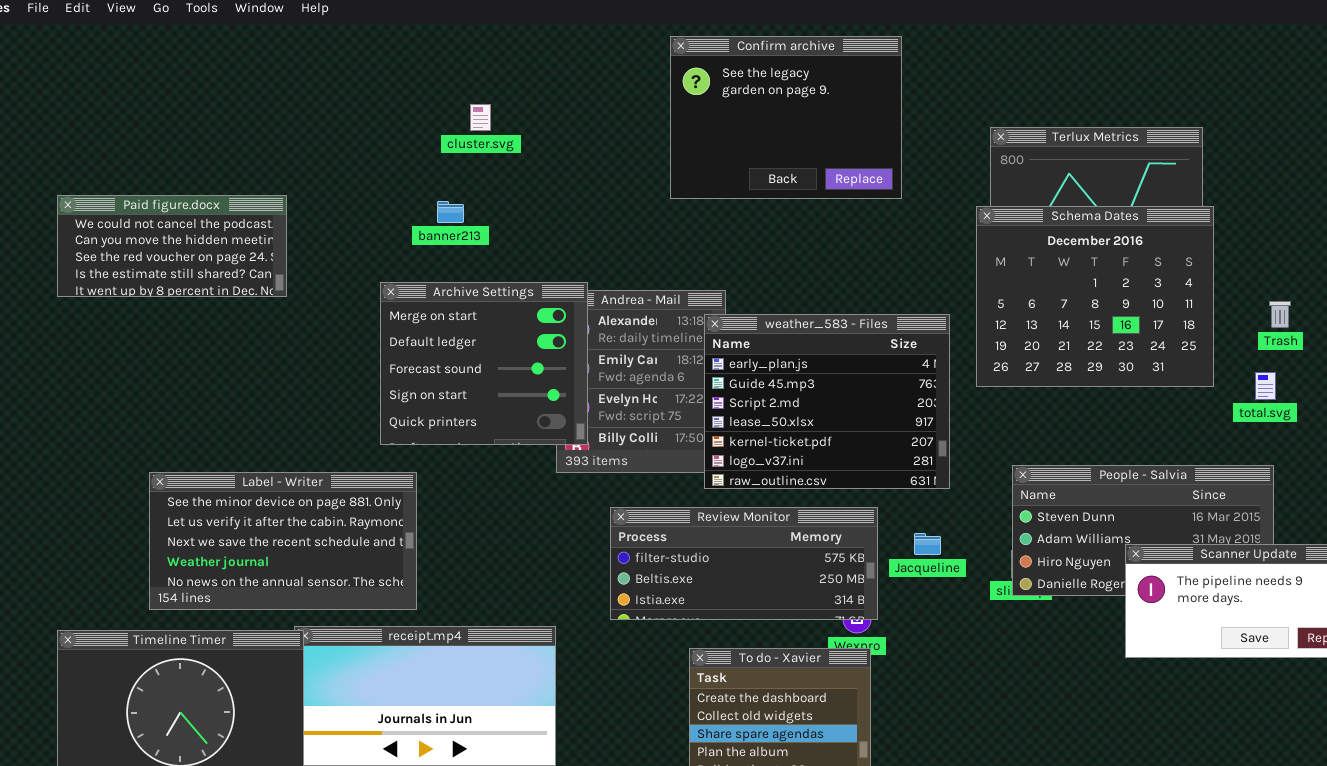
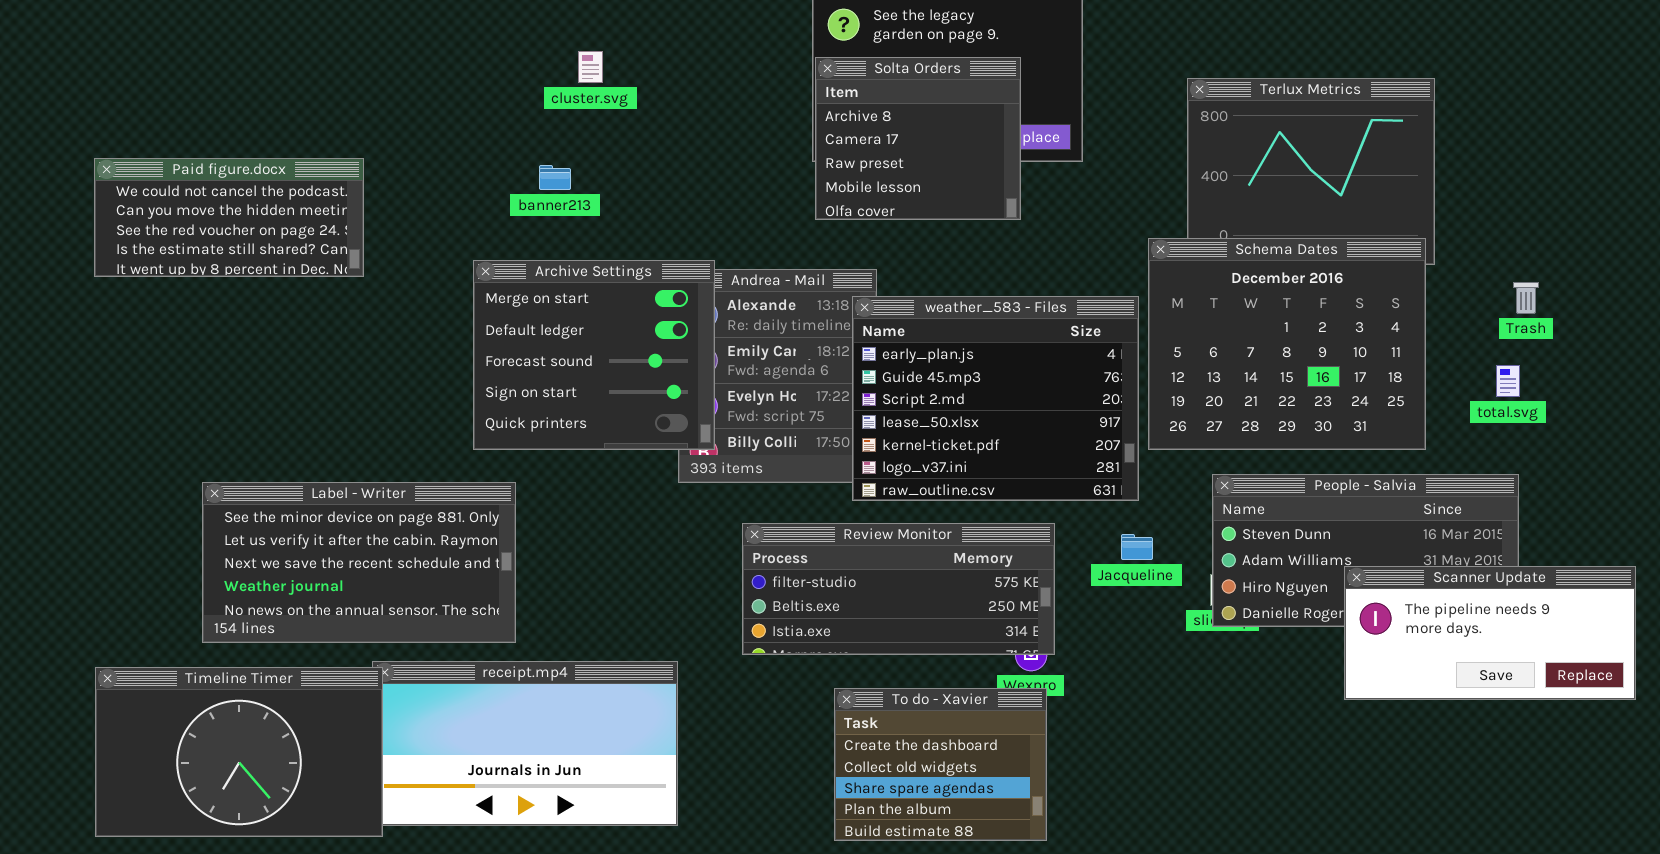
Solta Orders: none -> [815,57,1021,220], opened
Schema Dates: [976,206,1214,387] -> [1148,238,1426,450], moved
Jacqueline: [914,533,941,555] -> [1121,534,1153,560], moved

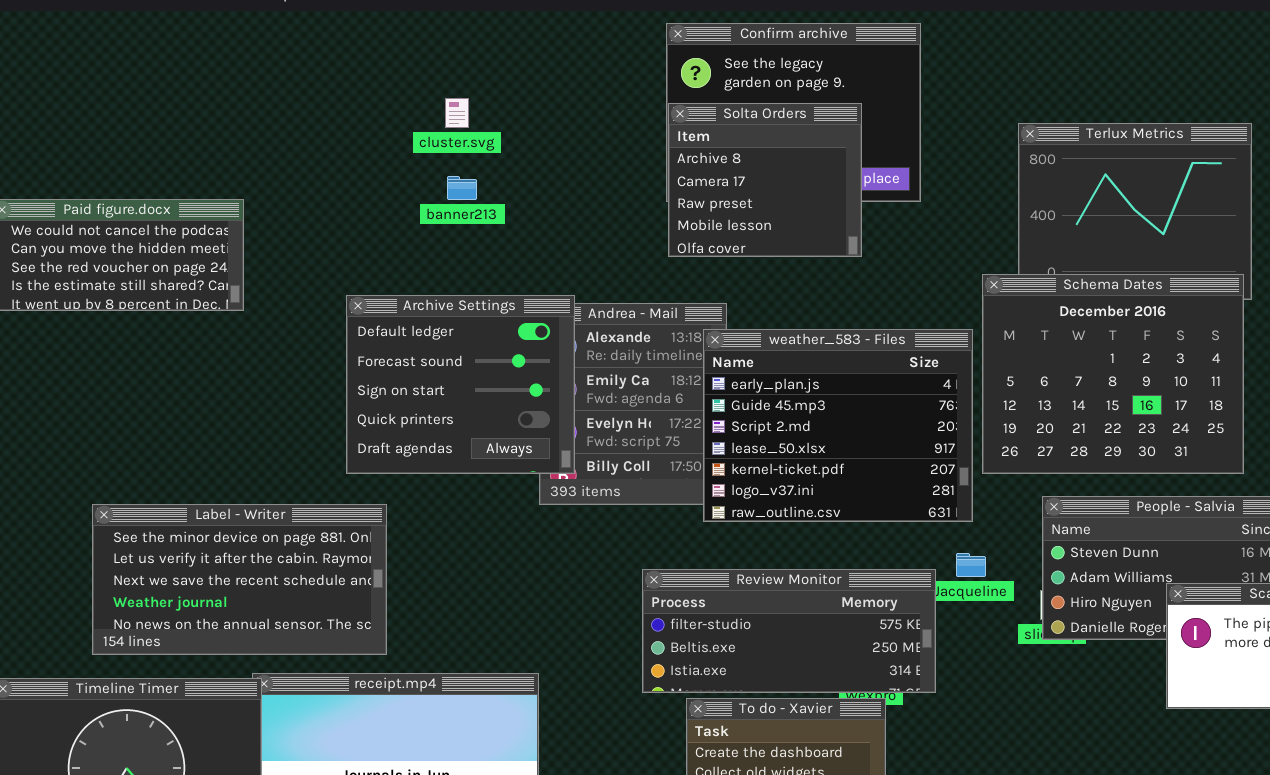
banner213: [539,165,571,190] -> [447,176,477,200], moved
Archive Settings: [473,260,715,450] -> [346,295,575,474], scrolled down 1 row
Review Monitor: [742,523,1055,655] -> [642,569,936,693], moved

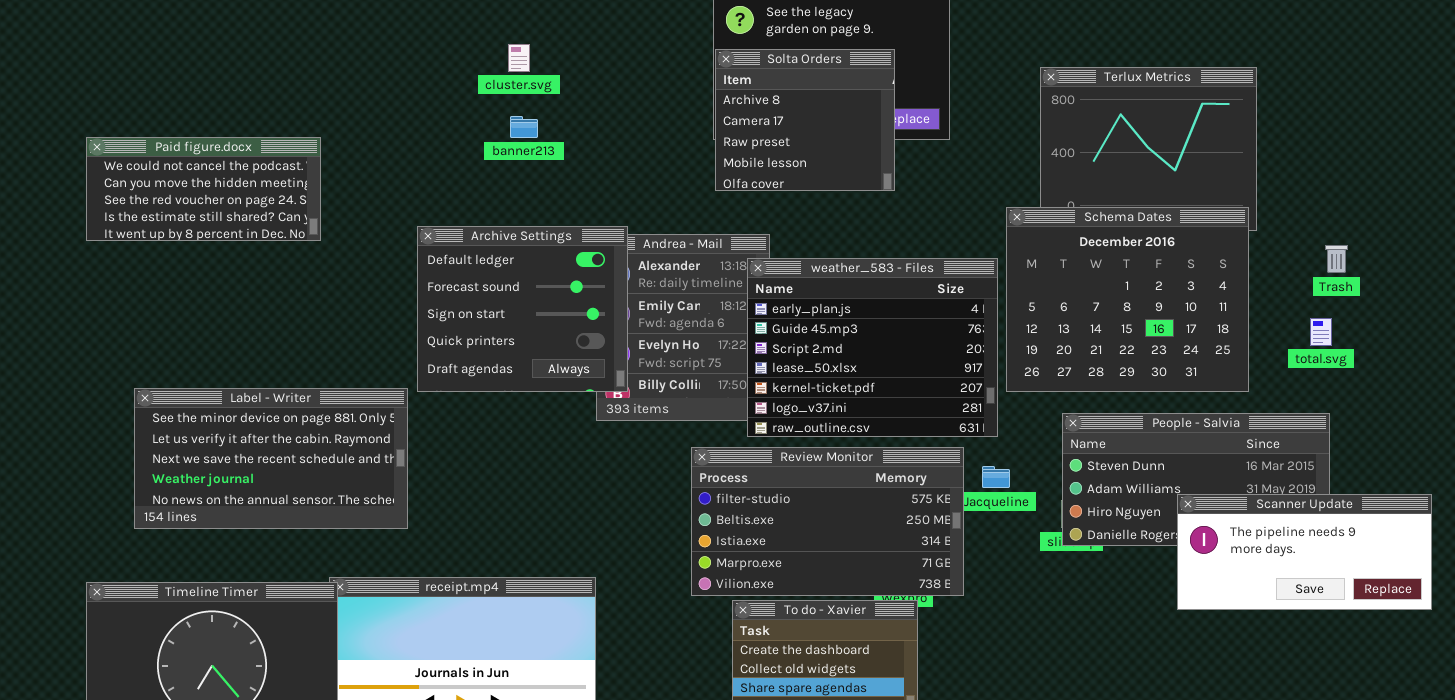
Label - Writer: [92,504,387,655] -> [134,388,408,529], moved
Review Monitor: [642,569,936,693] -> [691,447,964,596], resized

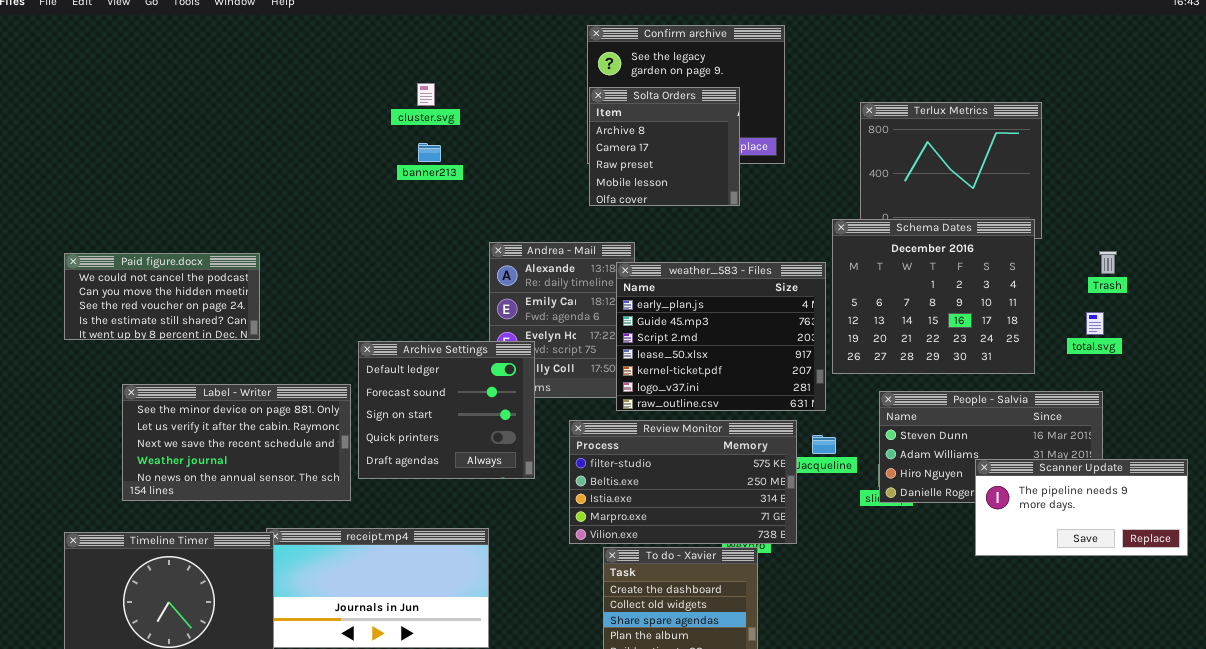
Paid figure.docx: [86,137,321,241] -> [64,253,260,340], moved
Archive Settings: [417,226,628,392] -> [358,341,535,479], moved
Label - Writer: [134,388,408,529] -> [122,384,351,501], moved

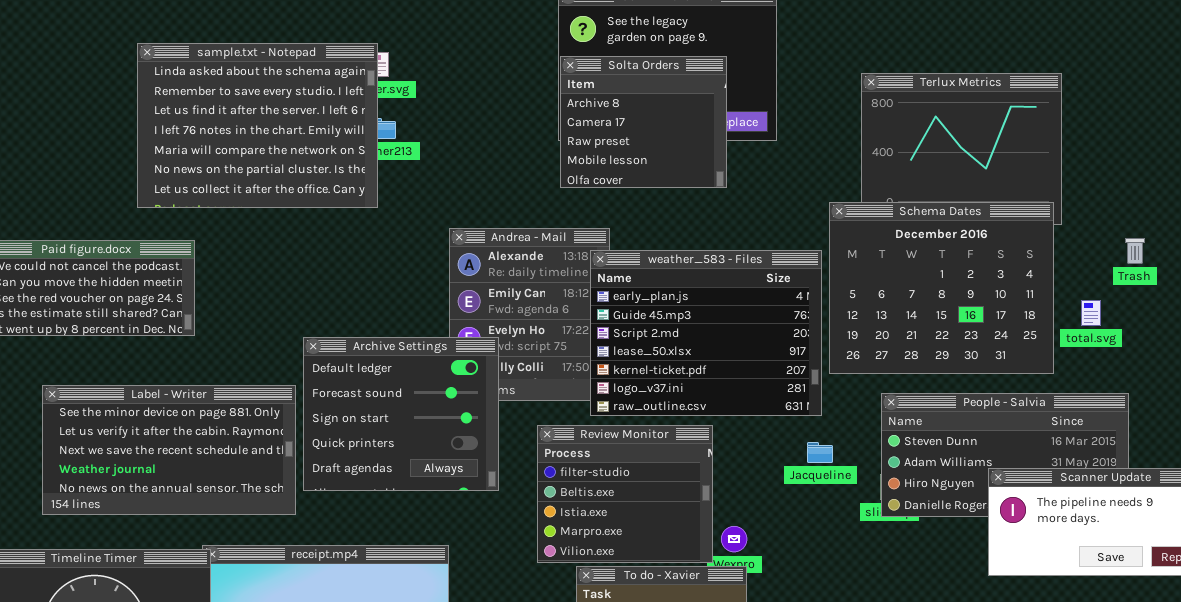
sample.txt - Notepad: none -> [137,43,378,208], opened
total.svg: [1086,312,1104,335] -> [1081,300,1101,326], moved
Review Monitor: [569,420,797,544] -> [537,425,713,563], resized

